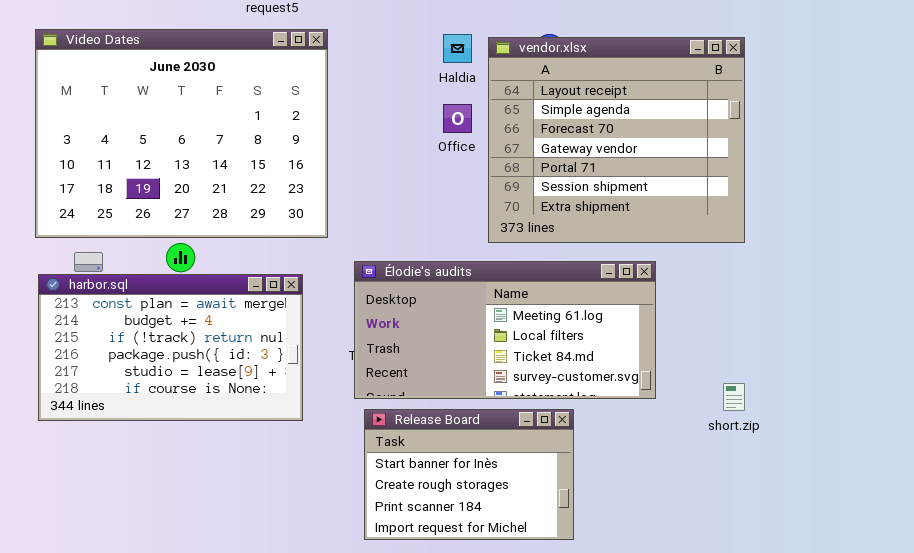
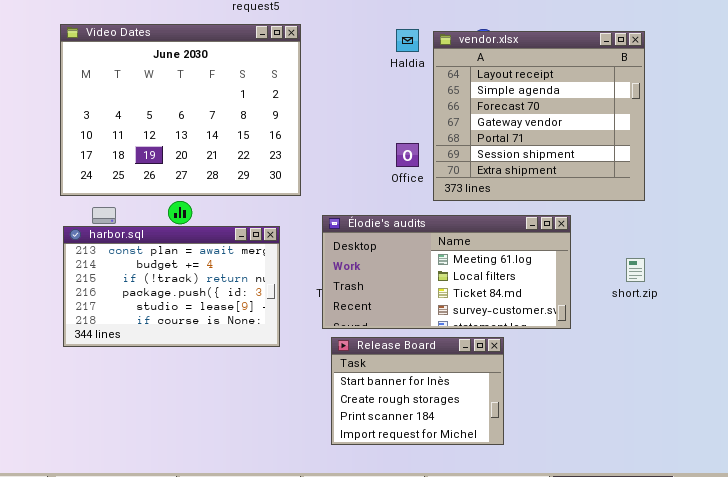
Office: [443,104,472,133] -> [396,143,419,167], moved
short.zip: [723,383,745,411] -> [626,258,645,282], moved

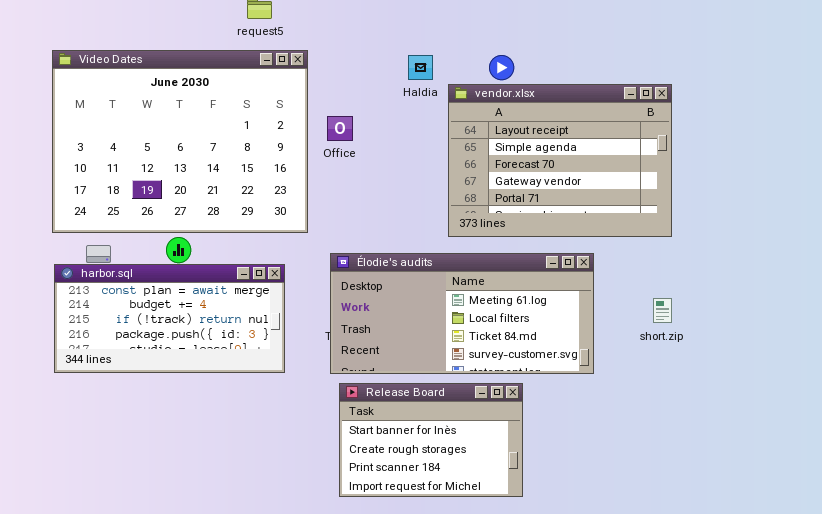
vendor.xlsx: [433,31,645,201] -> [448,84,672,237], resized
Office: [396,143,419,167] -> [327,116,353,141], moved
harbor.sql: [63,226,280,347] -> [54,264,285,373], resized

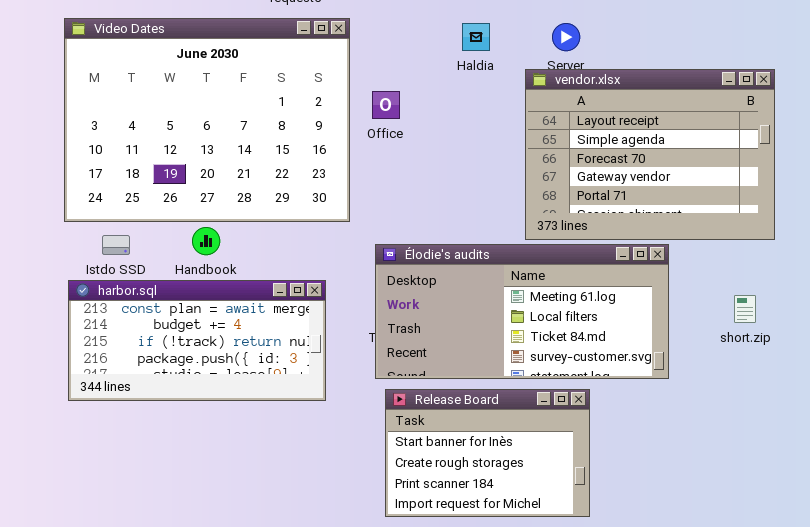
vendor.xlsx: [448,84,672,237] -> [525,69,775,240], moved
harbor.sql: [54,264,285,373] -> [68,280,326,401], moved

